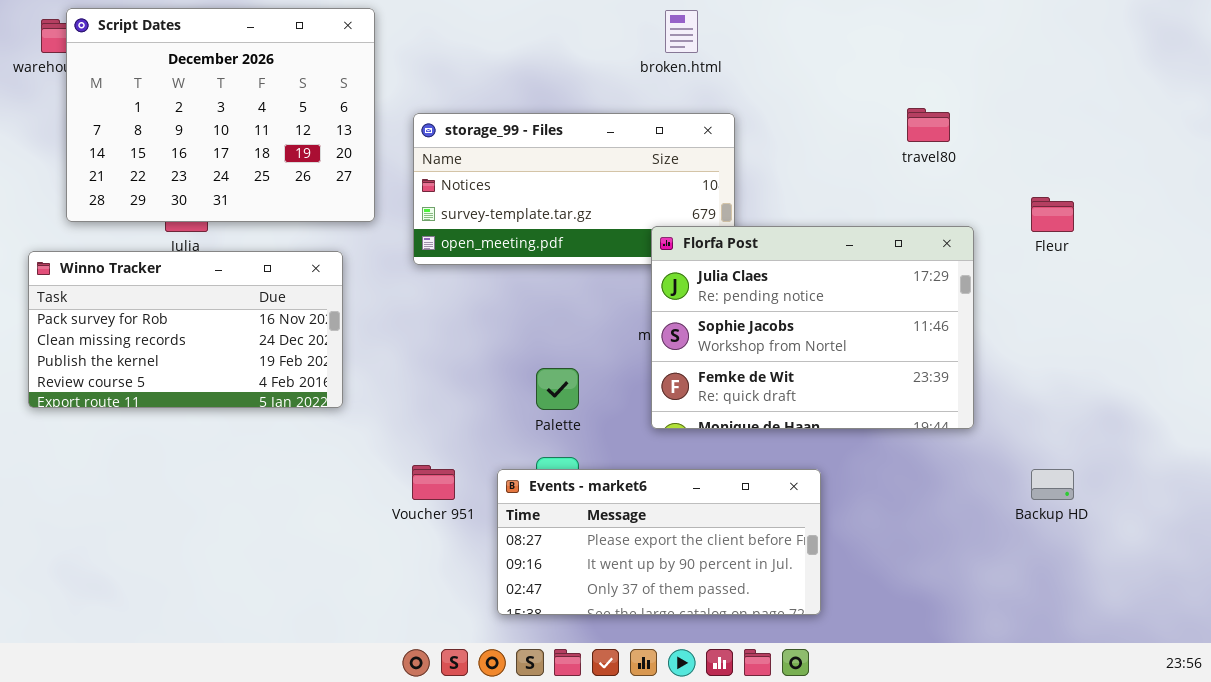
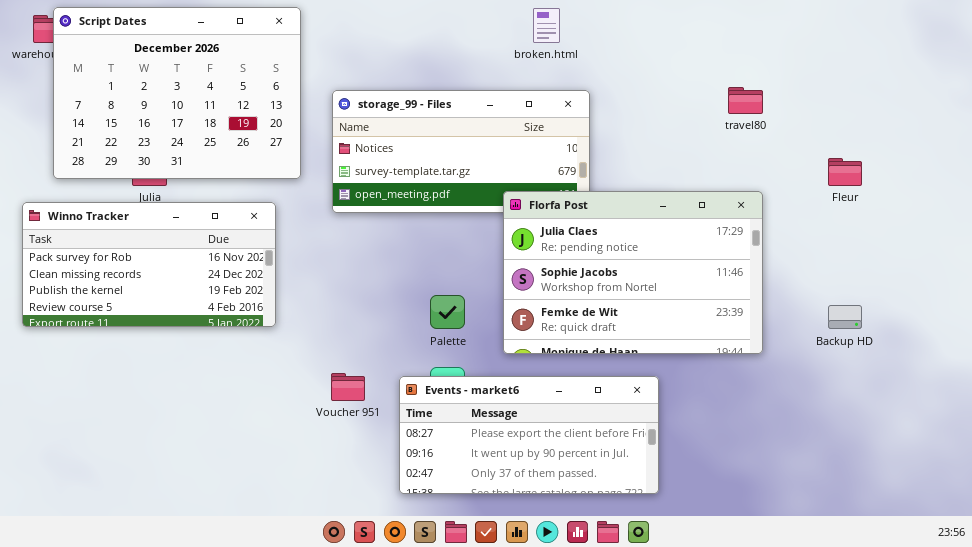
Florfa Post: [651,226,974,429] -> [503,191,763,354], moved
Backup HD: [1031,469,1074,500] -> [828,305,862,329], moved

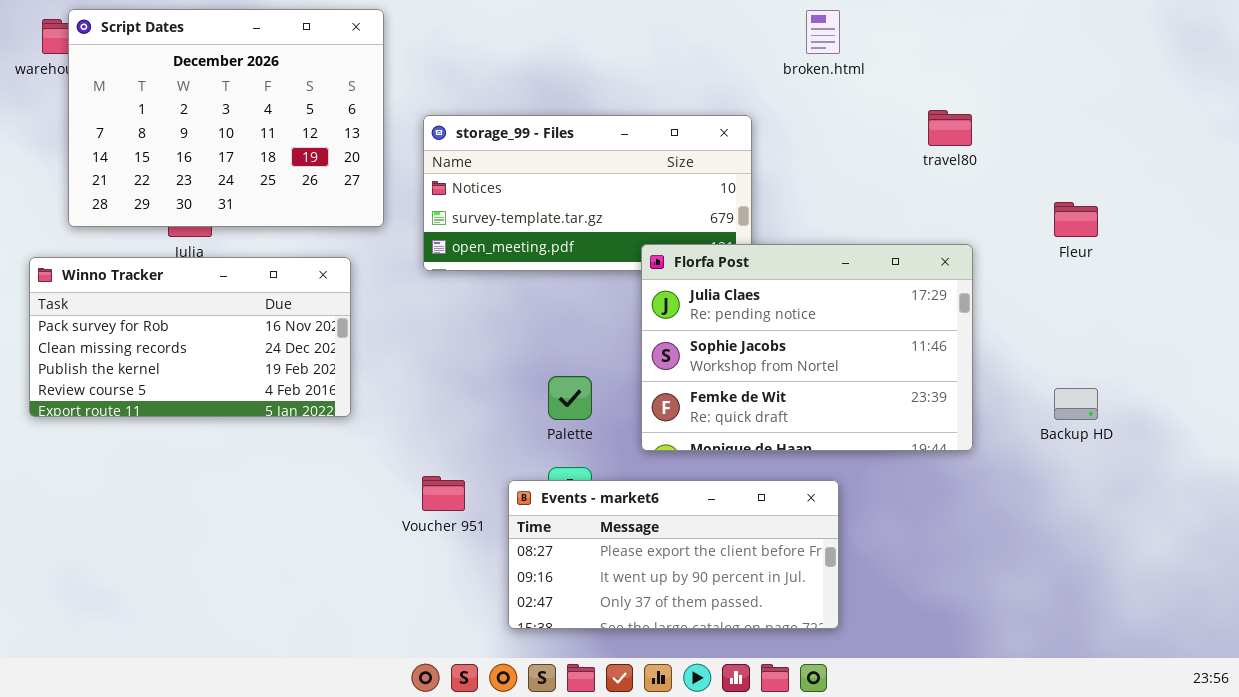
broken.html: [533,8,560,43] -> [806,10,840,54], moved

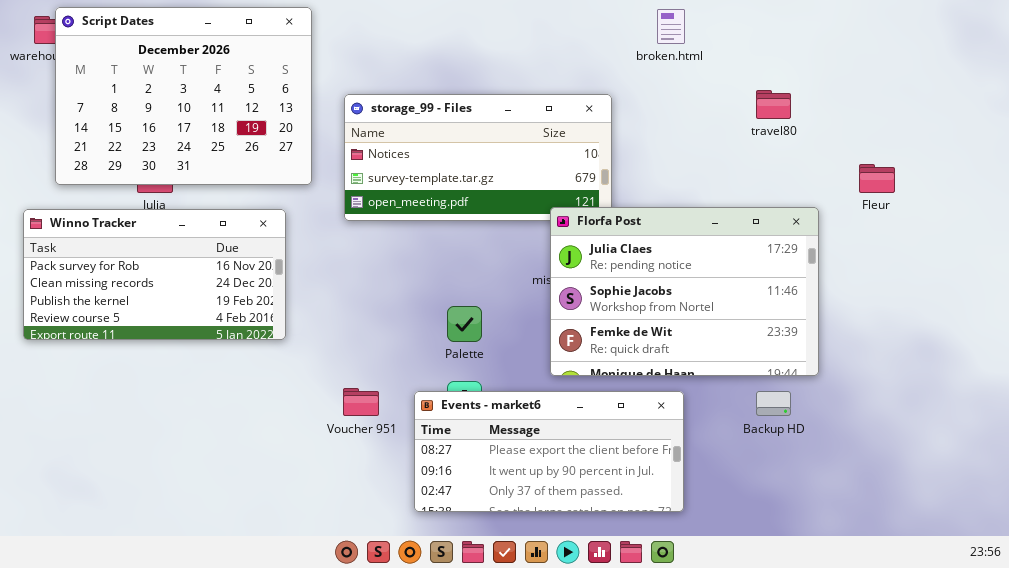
Florfa Post: [641,244,973,451] -> [550,207,819,376], moved
Backup HD: [1054,388,1098,420] -> [756,391,791,416], moved

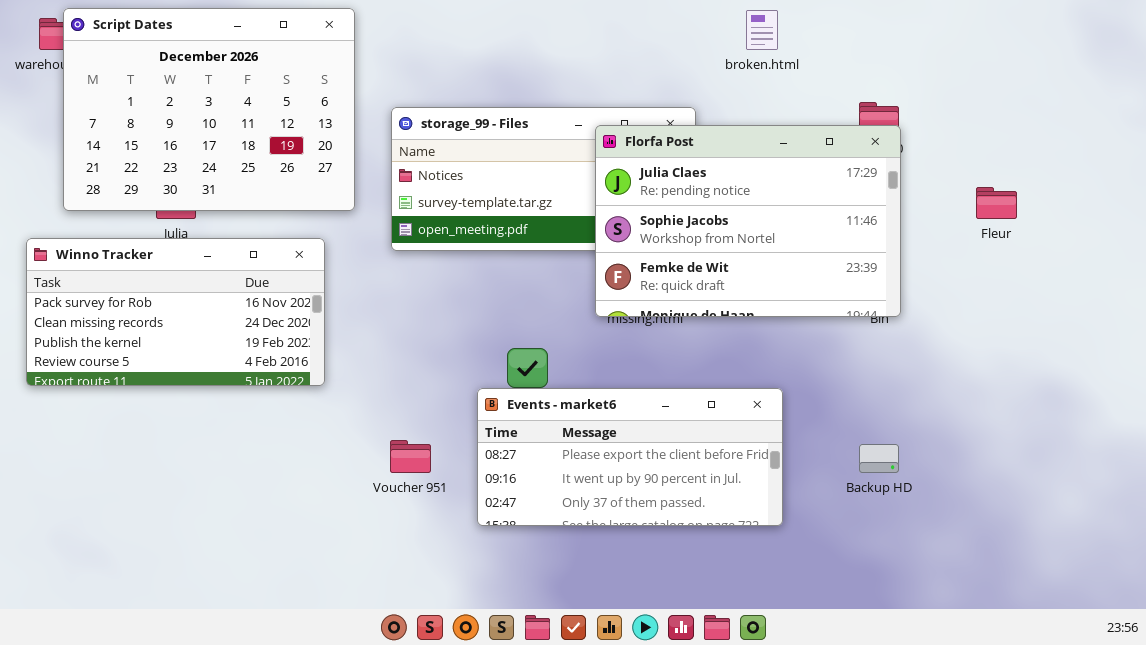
Florfa Post: [550,207,819,376] -> [595,125,901,317], moved
Events - market6: [414,391,684,512] -> [477,388,783,526], moved

